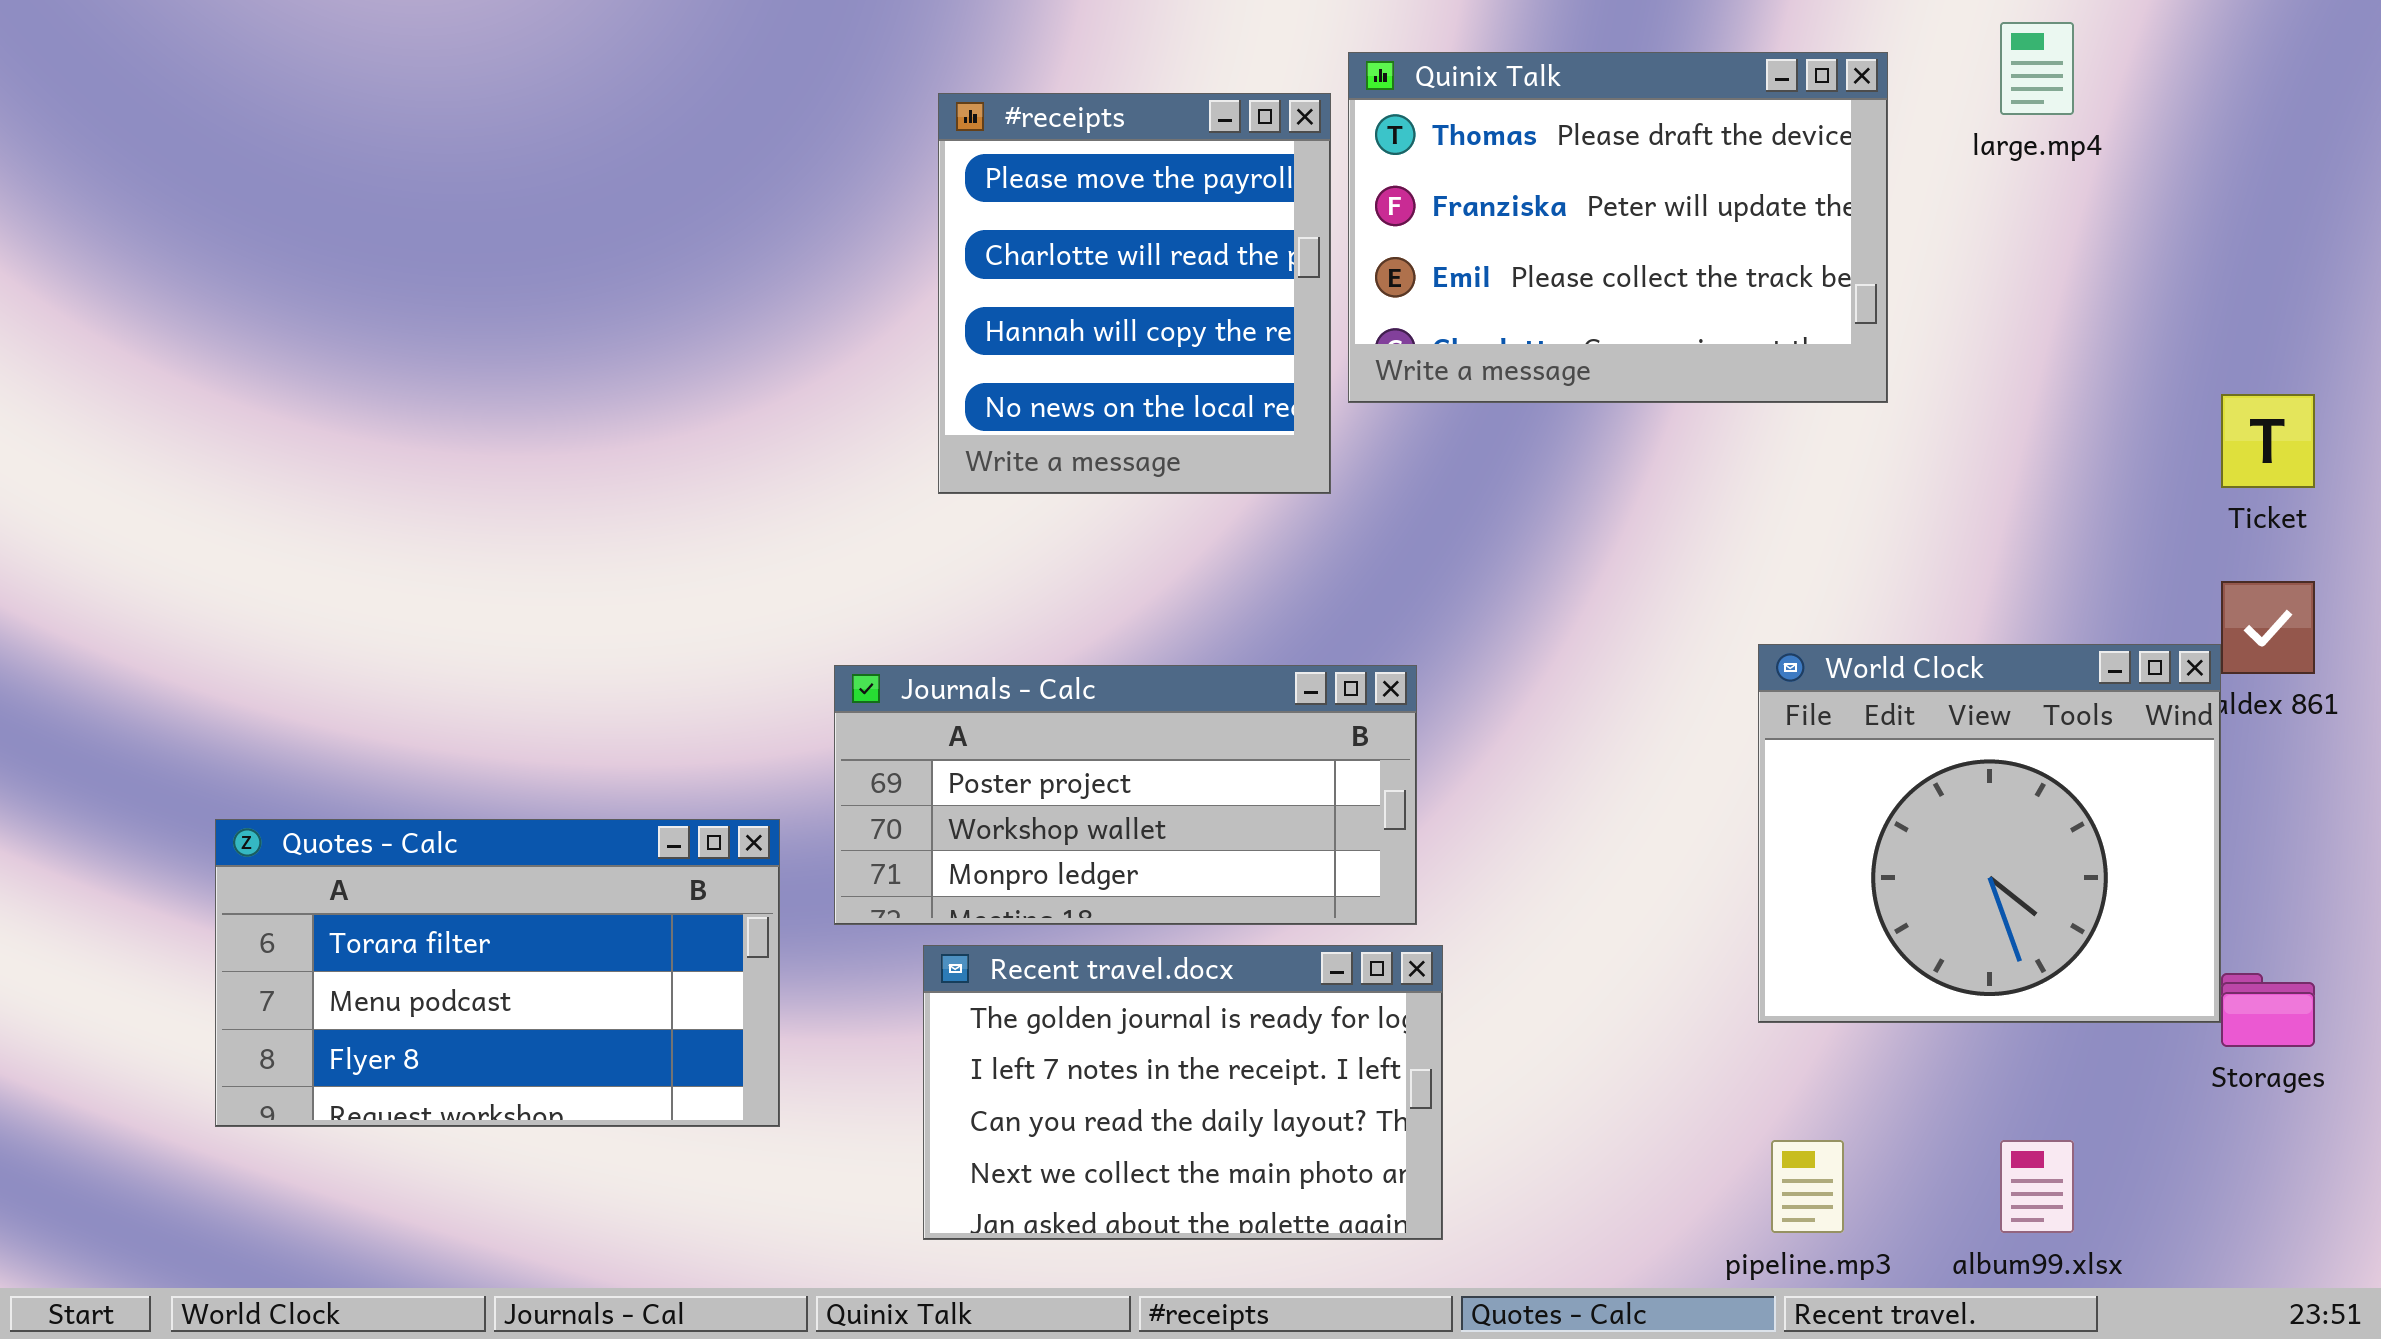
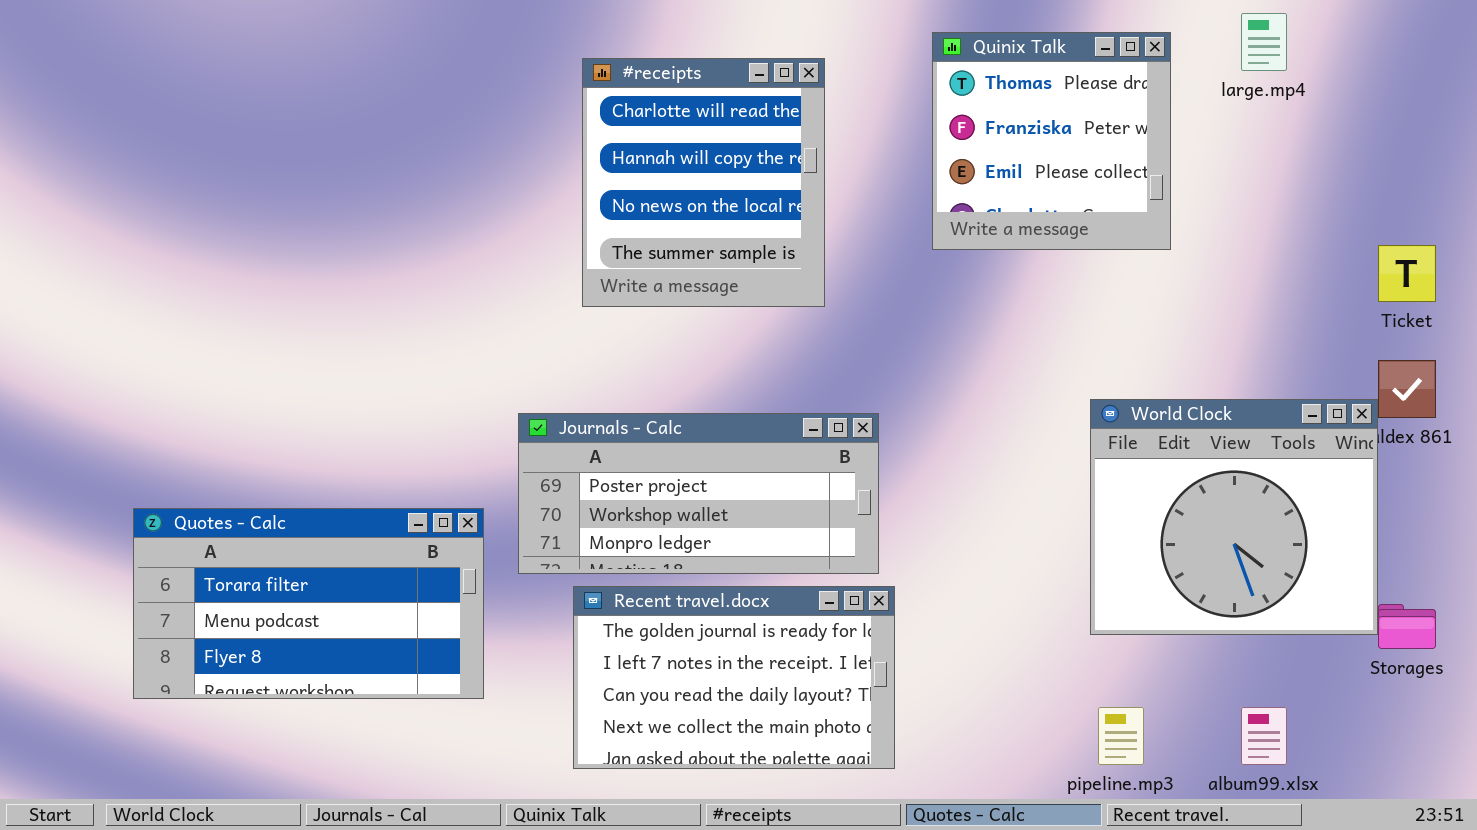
Quinix Talk: [1348,52,1888,403] -> [932,32,1171,250], resized
#receipts: [938,93,1331,494] -> [582,58,825,307], scrolled down 1 row

